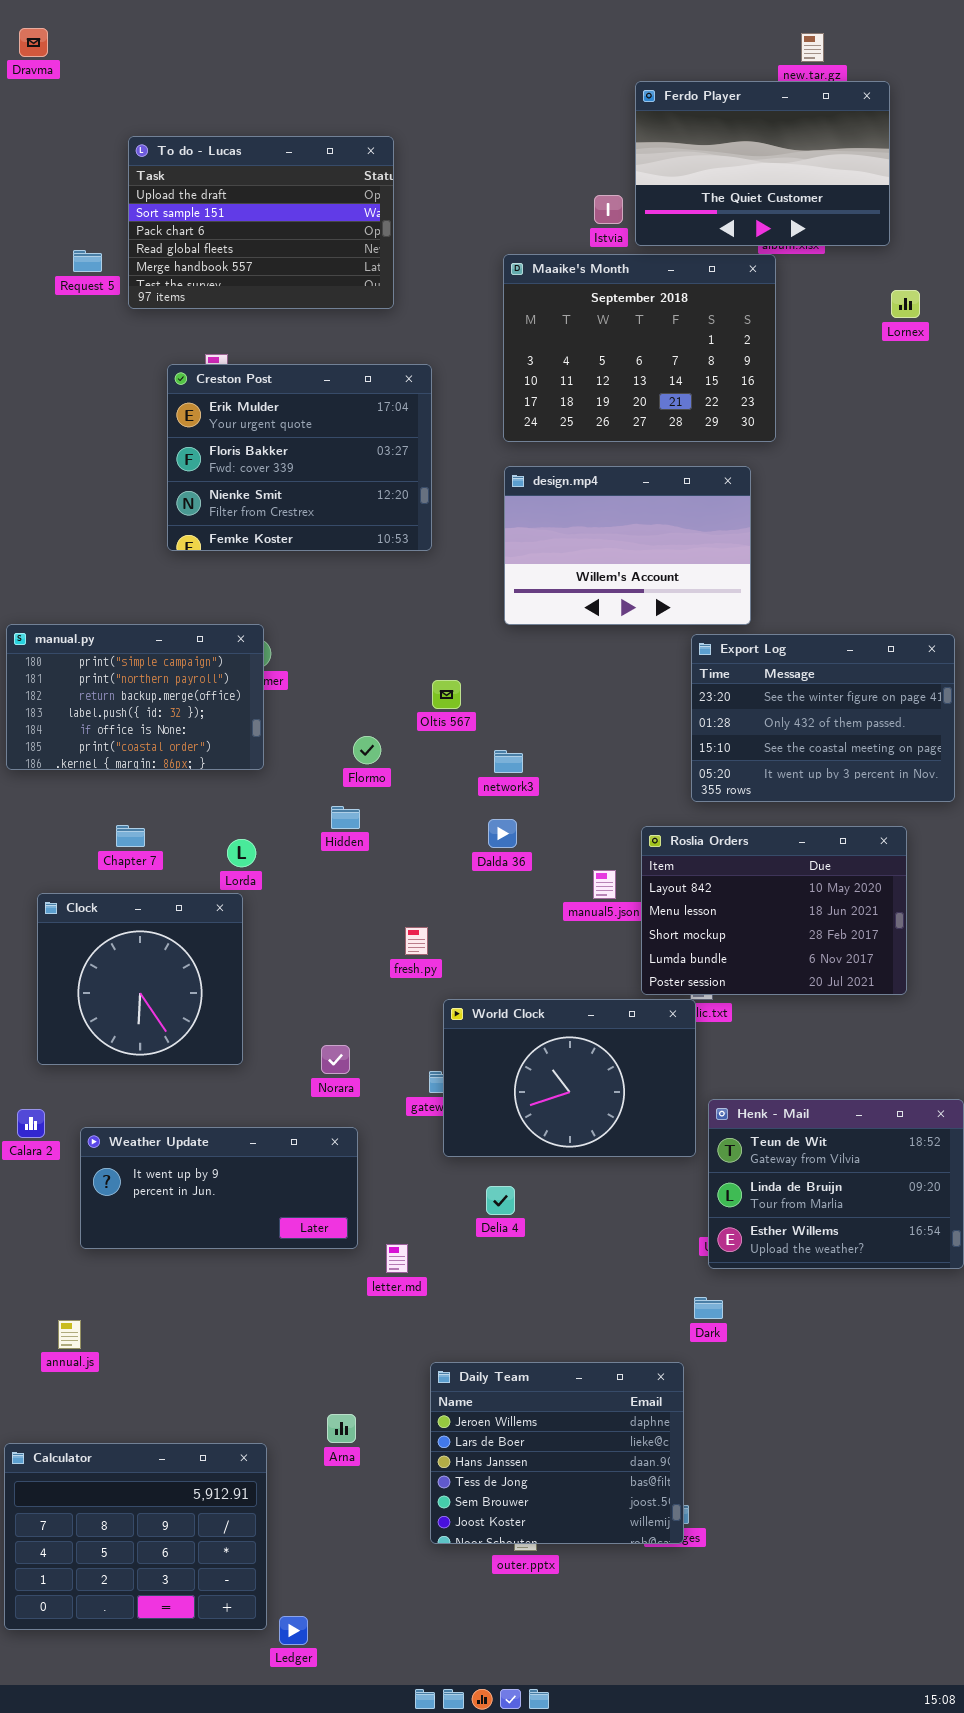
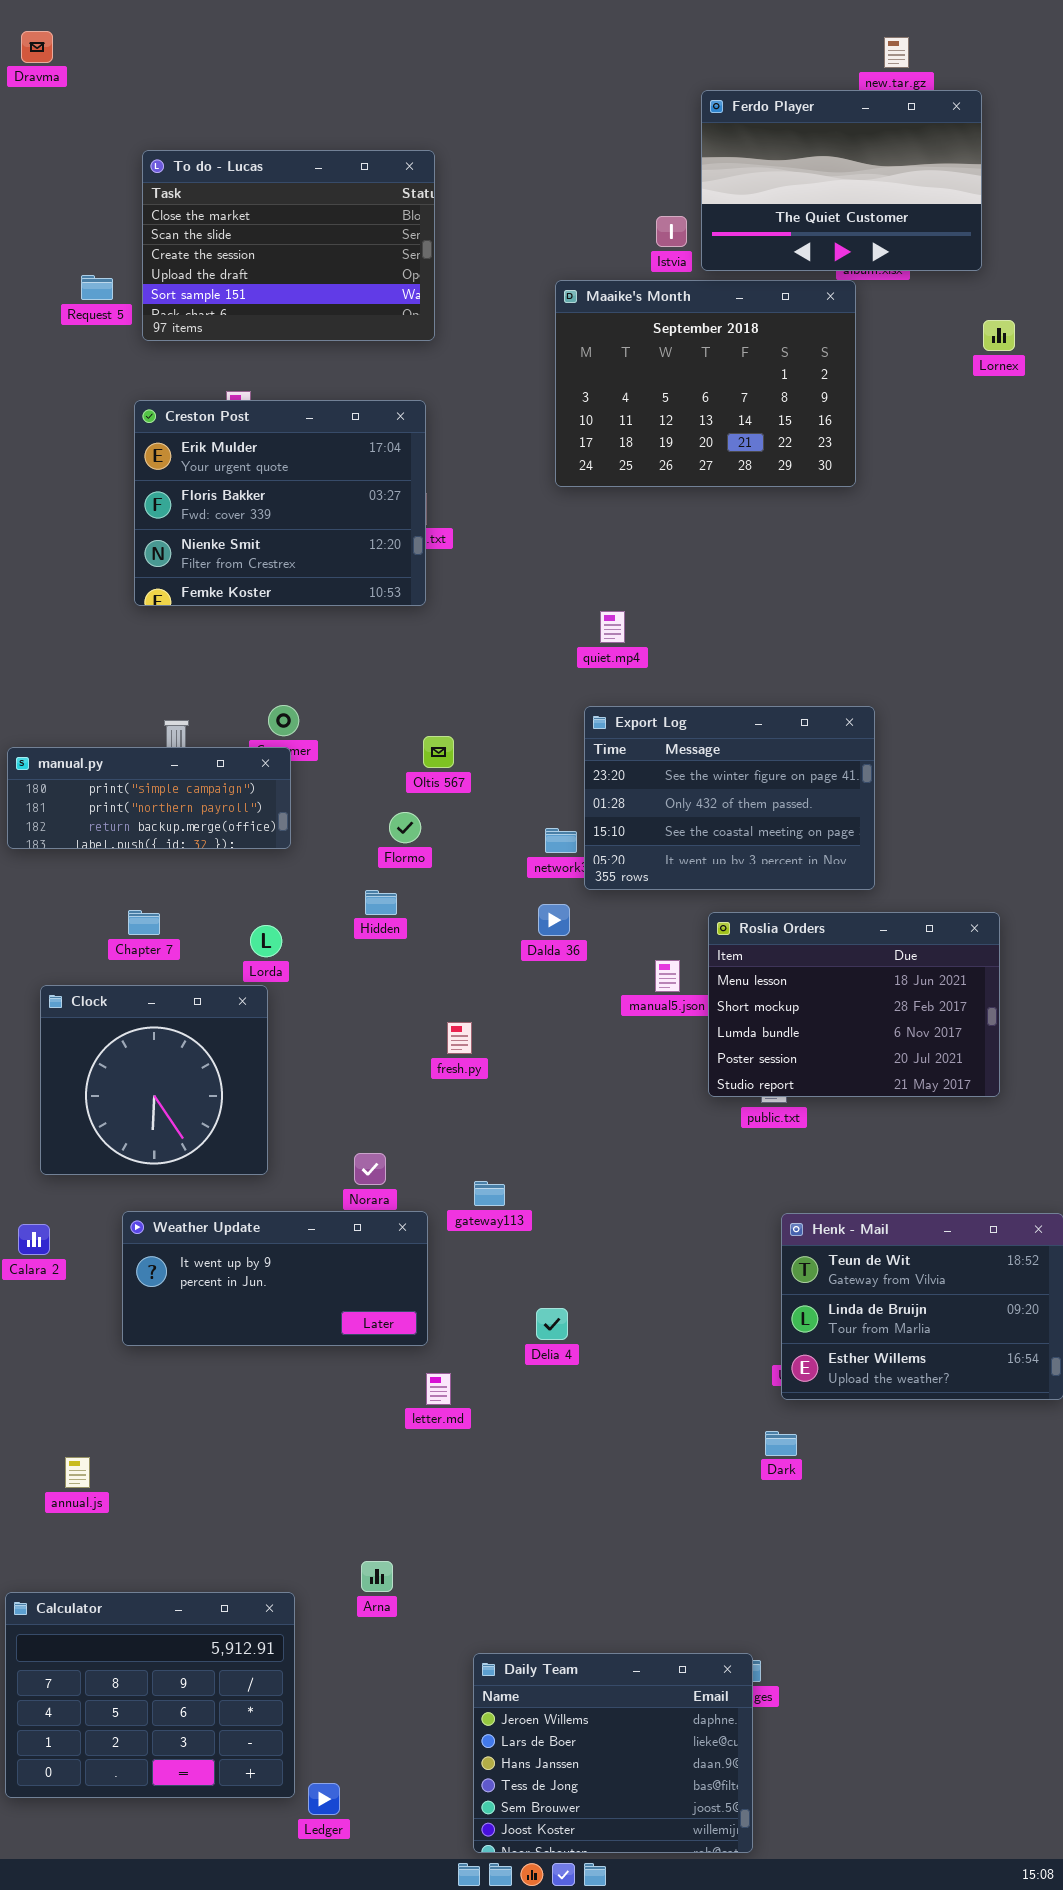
To do - Lucas: [128,136,394,309] -> [142,150,435,341], scrolled up 3 rows
Creston Post: [167,364,432,551] -> [134,400,426,606], moved
design.mp4: [504,466,751,625] -> none, closed
manual.py: [6,624,264,770] -> [7,747,291,849], resized
Export Log: [691,634,955,802] -> [584,706,875,890], moved
Oltis 567: [432,680,461,709] -> [423,736,454,768], moved
Roslia Orders: [641,826,907,995] -> [708,912,1000,1097], scrolled down 1 row
World Clock: [443,999,696,1157] -> none, closed
Weather Update: [80,1127,358,1249] -> [122,1211,428,1346], moved
Daily Team: [430,1362,684,1544] -> [473,1653,753,1853], moved

